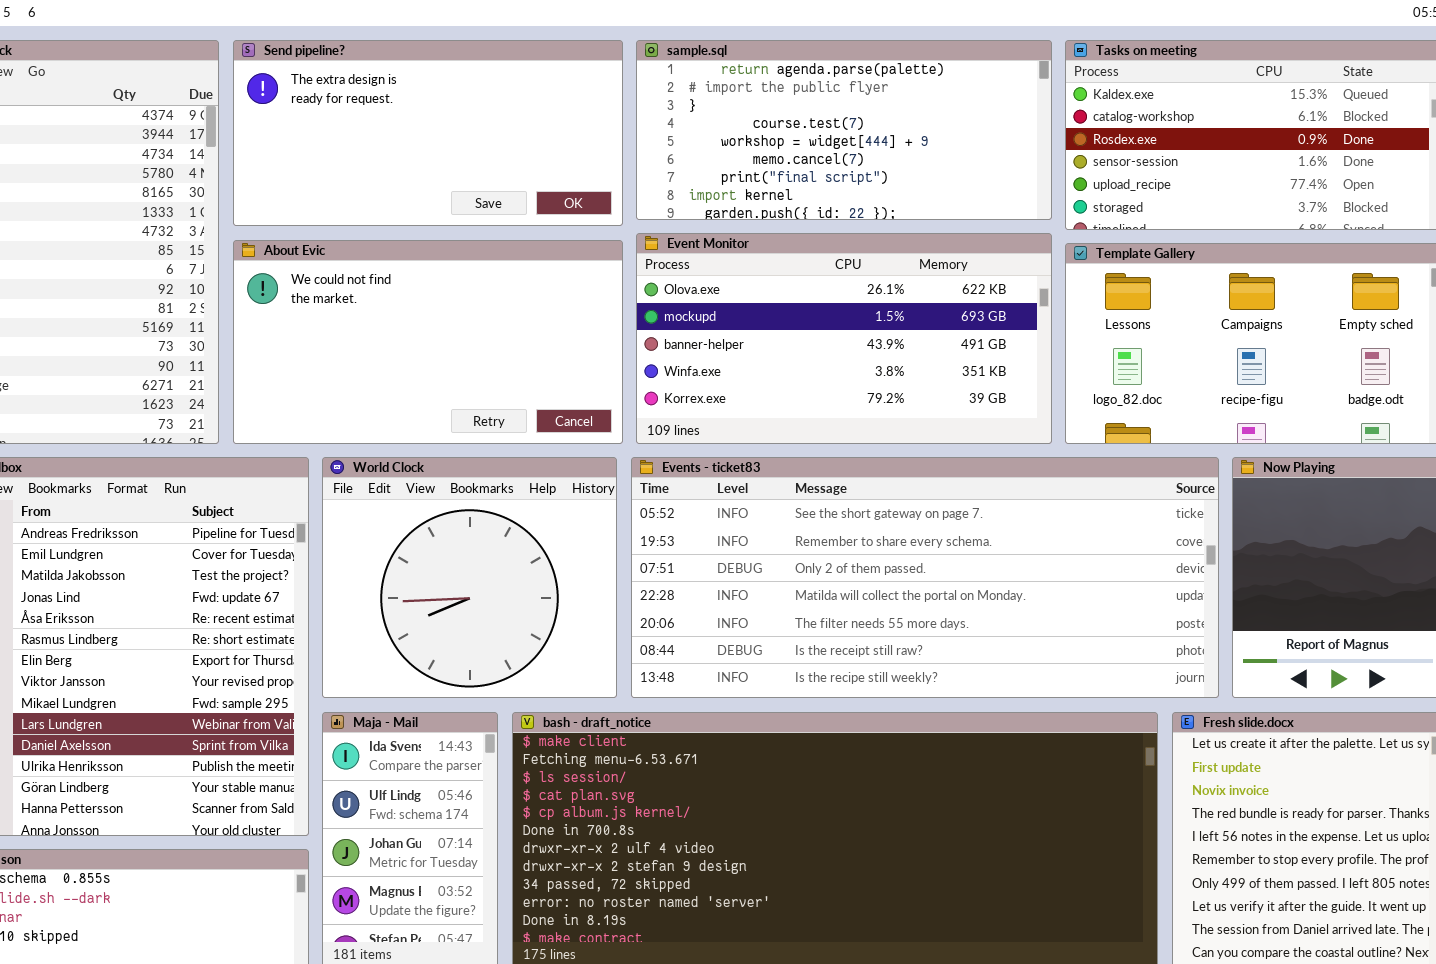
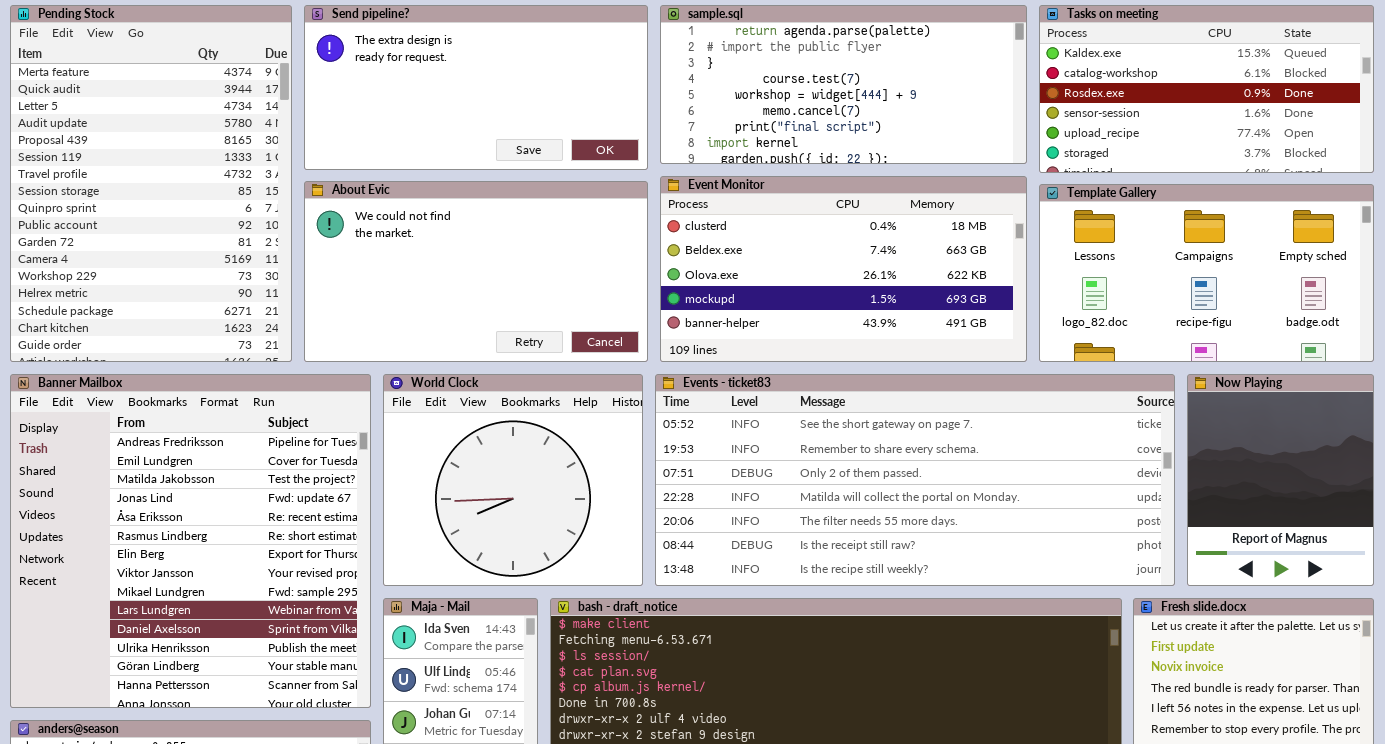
Event Monitor: [636,233,1052,444] -> [660,176,1027,362], scrolled up 2 rows

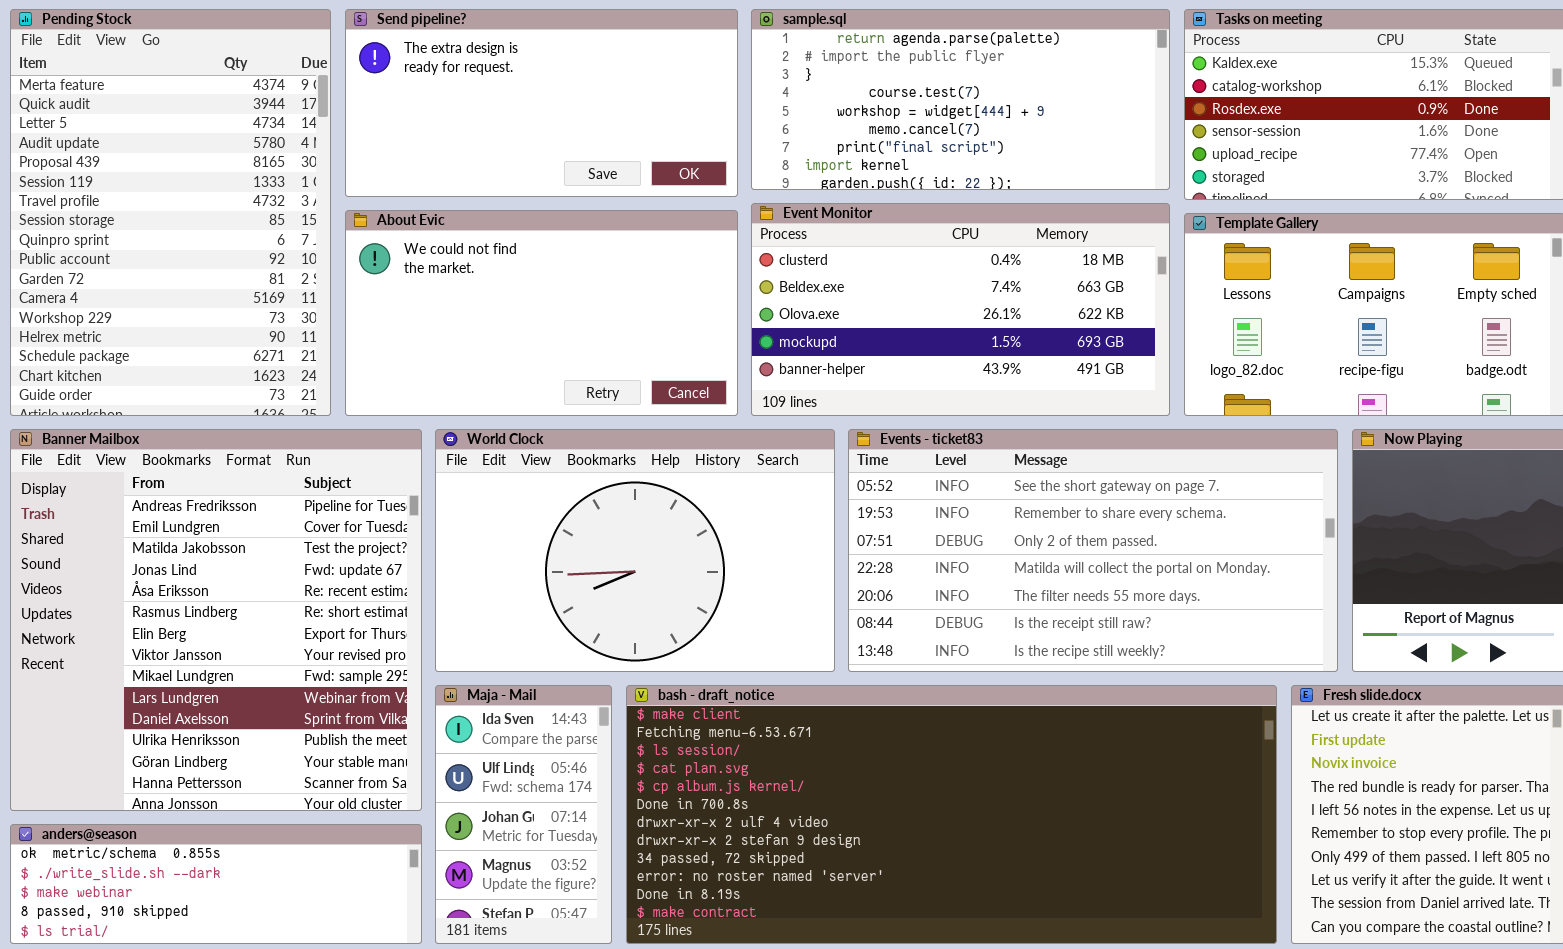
World Clock: [383,374,643,586] -> [435,429,835,672], resized
Events - ticket83: [655,374,1175,586] -> [848,429,1338,672], resized

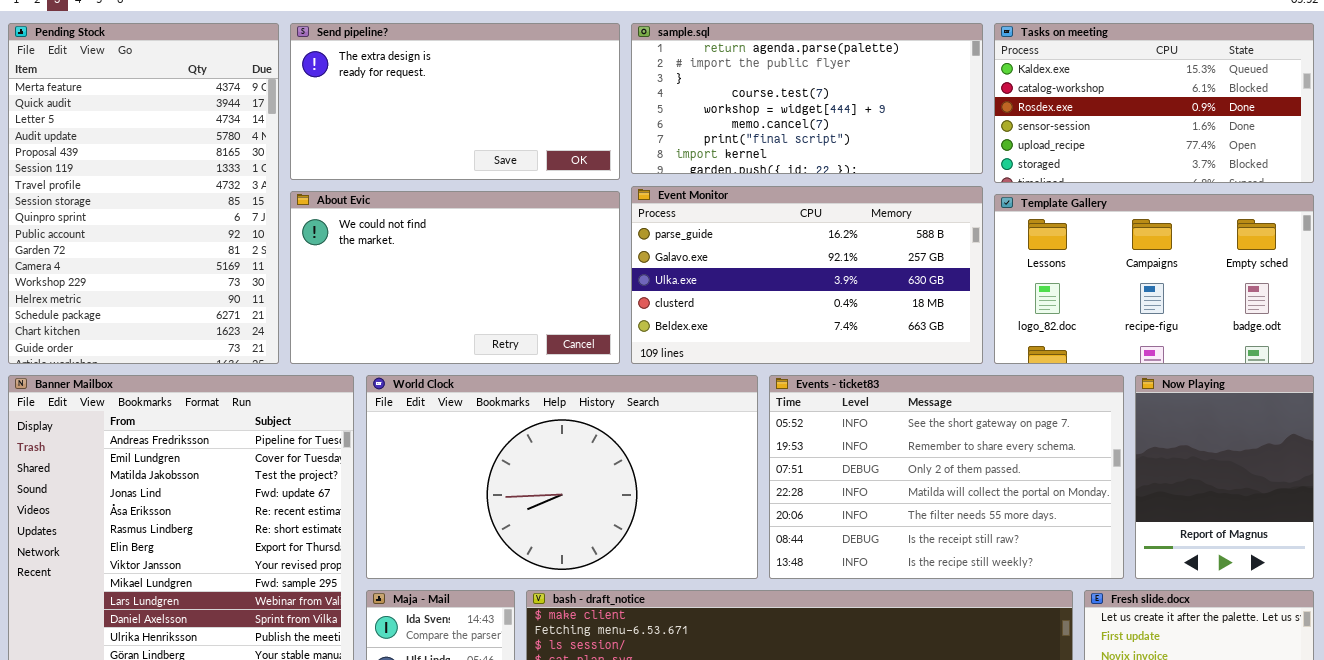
Event Monitor: [751,203,1170,416] -> [631,186,983,364], scrolled up 3 rows
World Clock: [435,429,835,672] -> [366,375,758,579], resized
Events - ticket83: [848,429,1338,672] -> [769,375,1124,579], resized

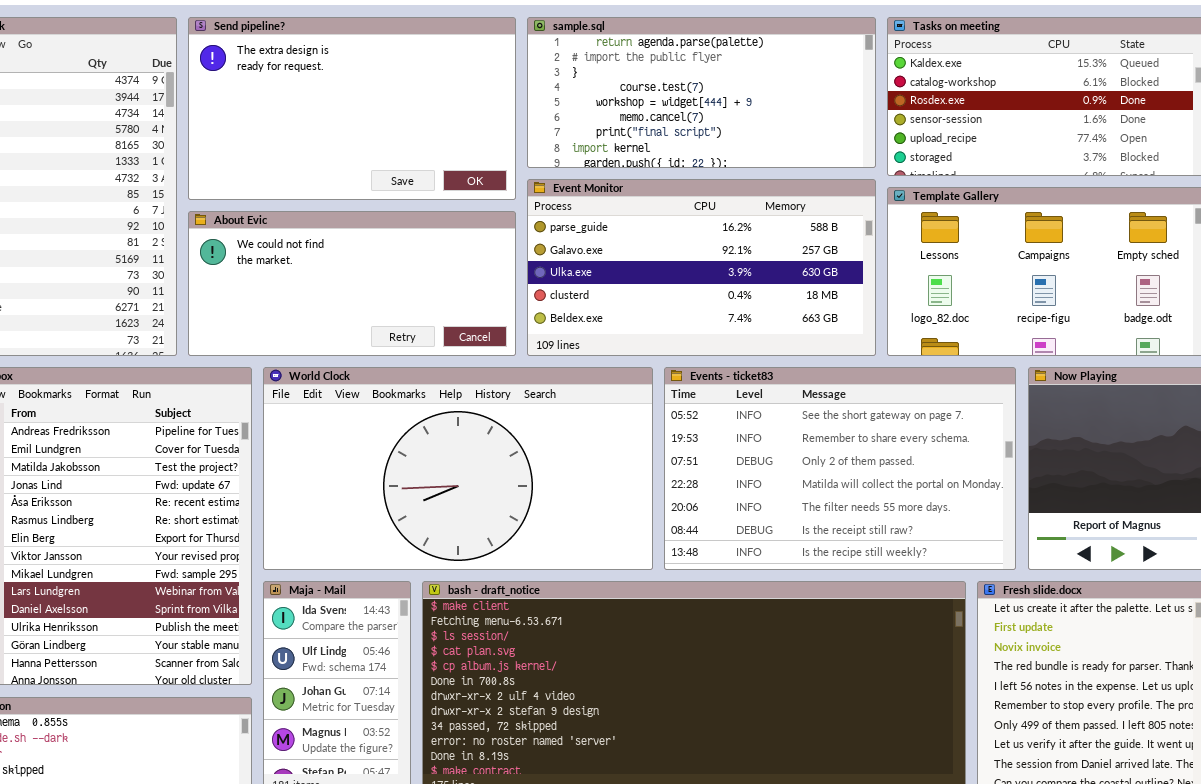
Send pipeline?: [290,23,620,180] -> [188,17,516,200], resized
About Evic: [290,191,620,364] -> [188,211,516,356], resized

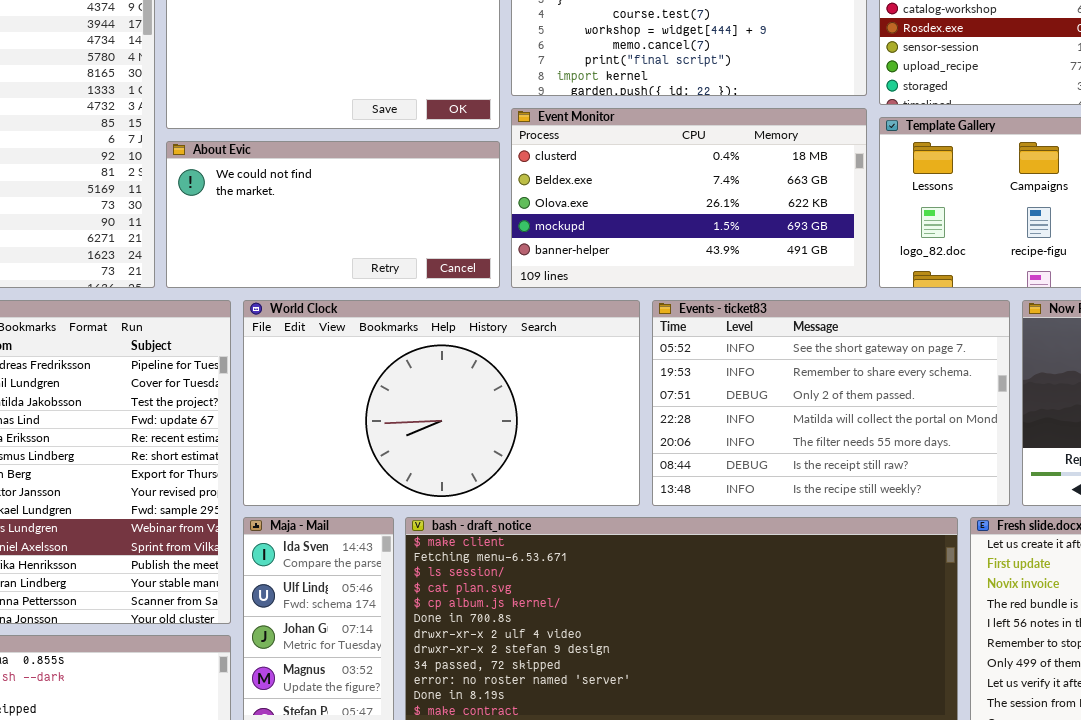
Event Monitor: [527,179,876,356] -> [511,108,867,288], scrolled down 3 rows

